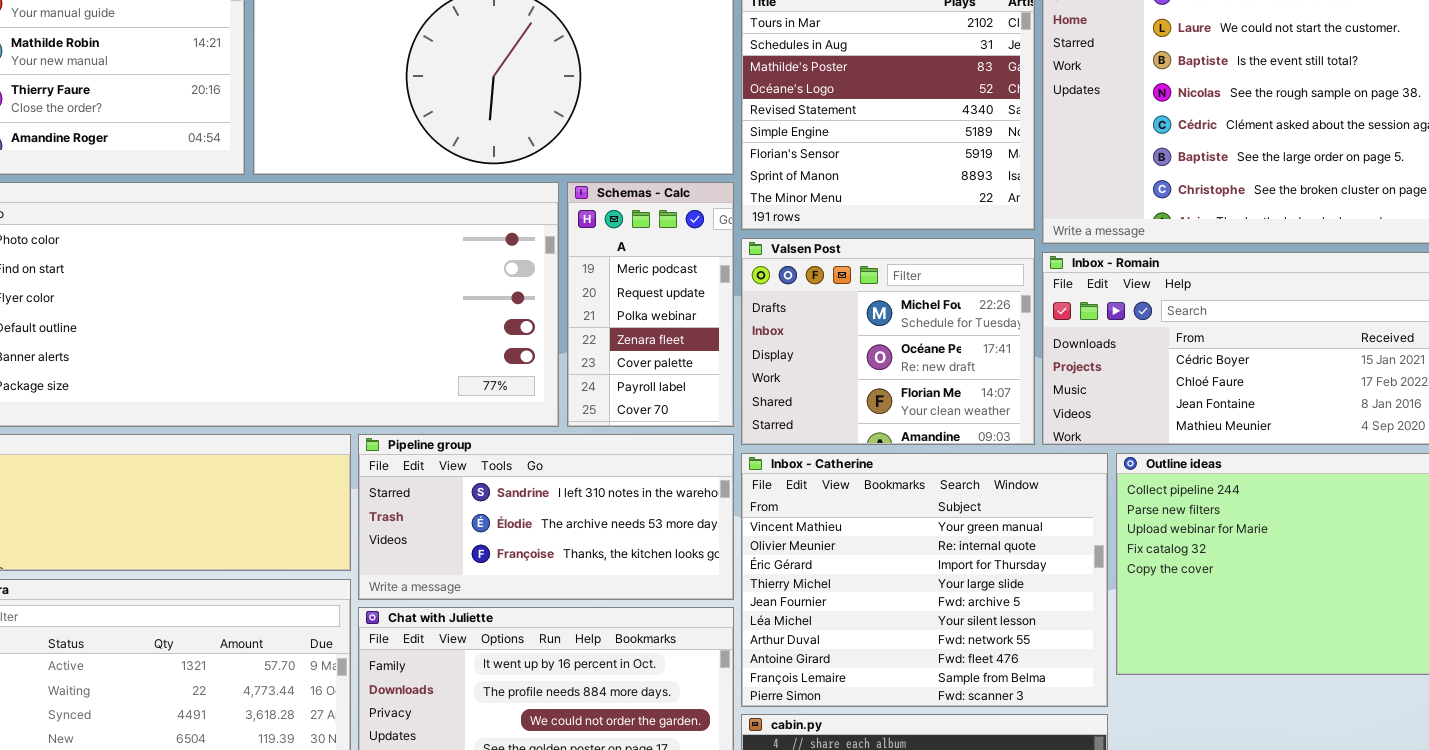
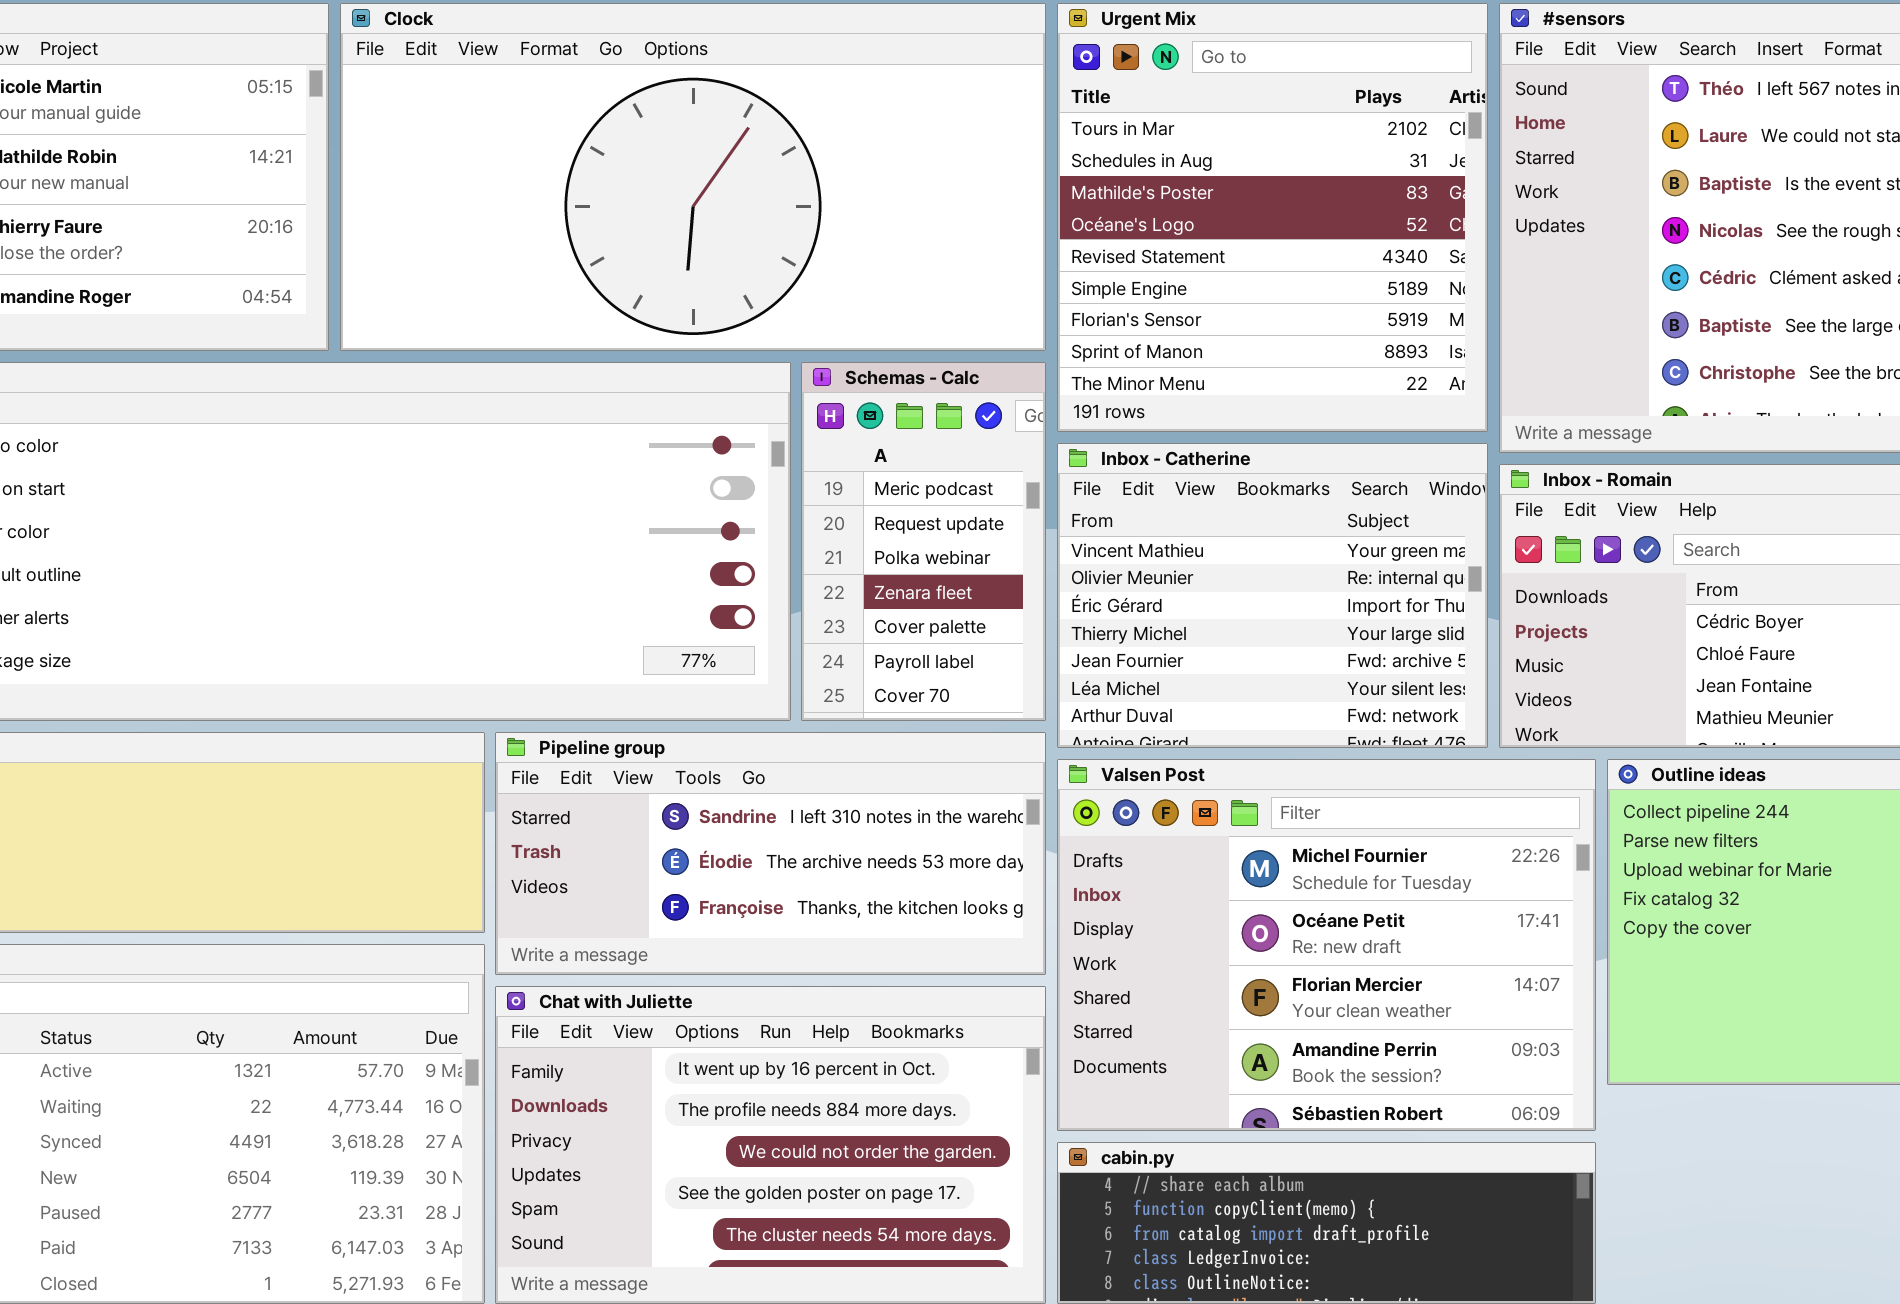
Valsen Post: [741,238,1035,445] -> [1057,759,1596,1131], moved, resized
Inbox - Catherine: [741,453,1108,707] -> [1057,443,1488,748], moved, resized

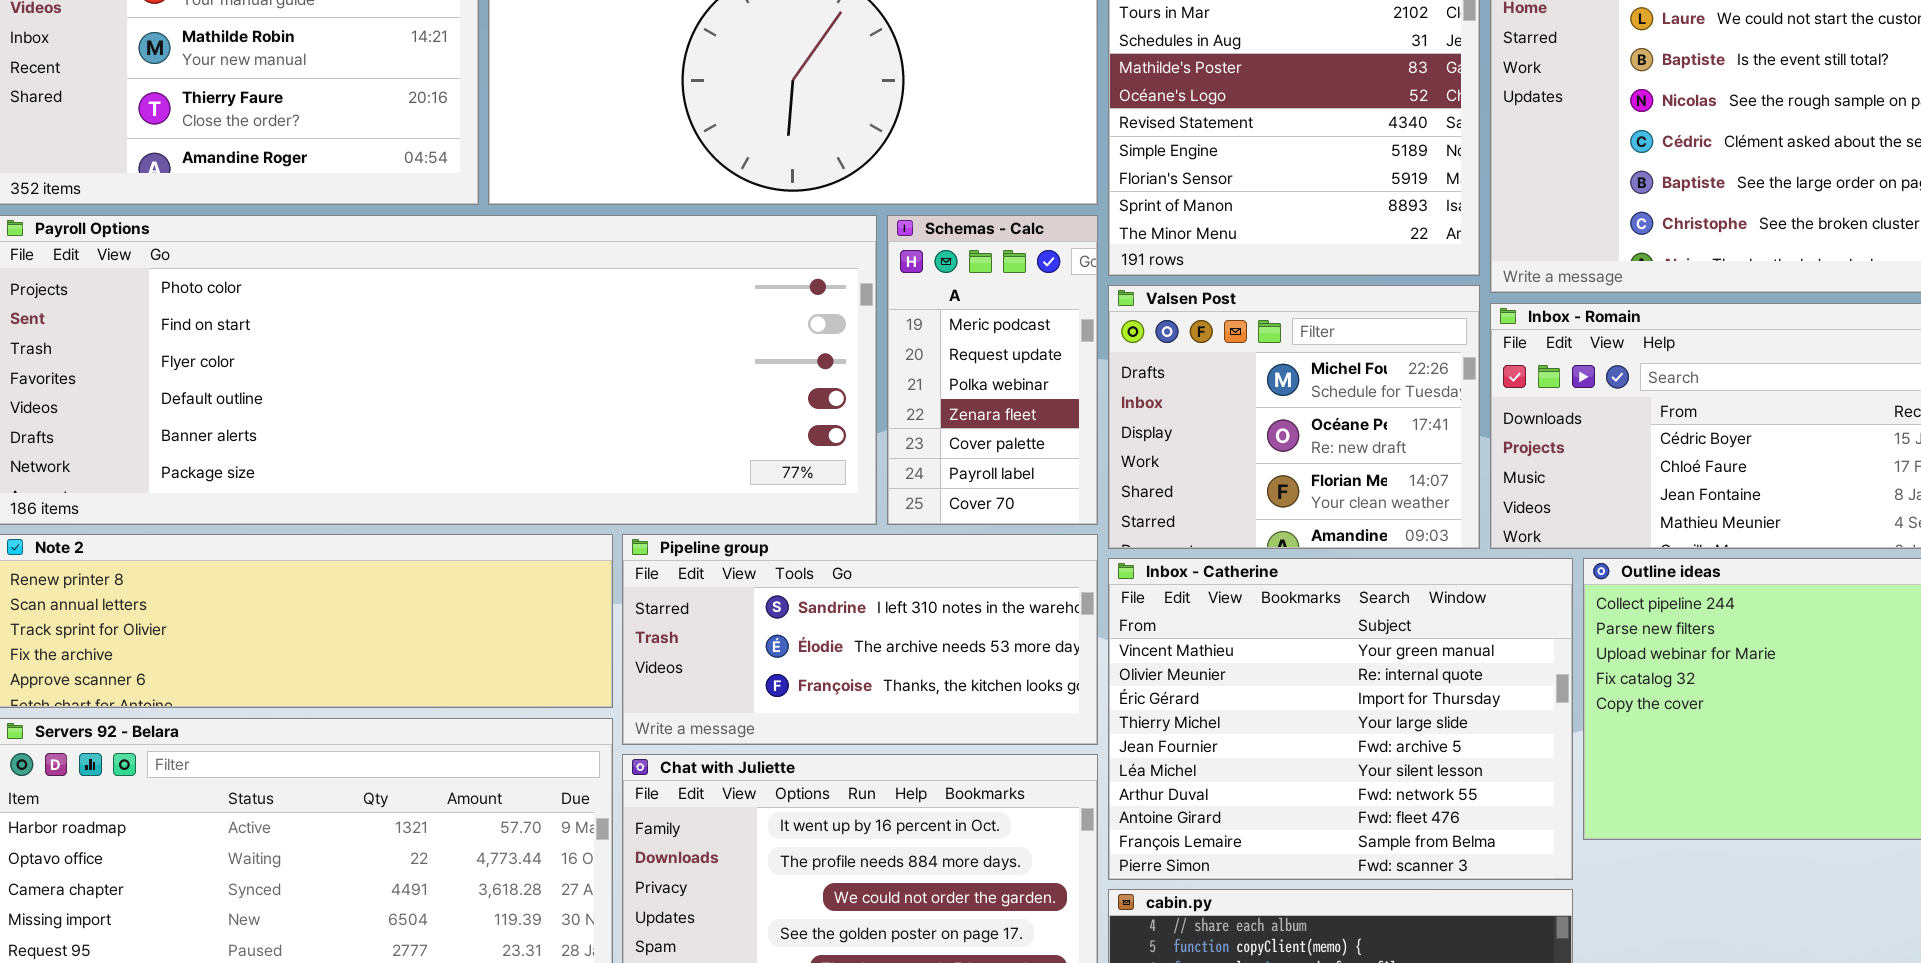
Inbox - Catherine: [1057,443,1488,748] -> [1108,558,1573,880], moved, resized
Valsen Post: [1057,759,1596,1131] -> [1108,285,1480,549], moved, resized

